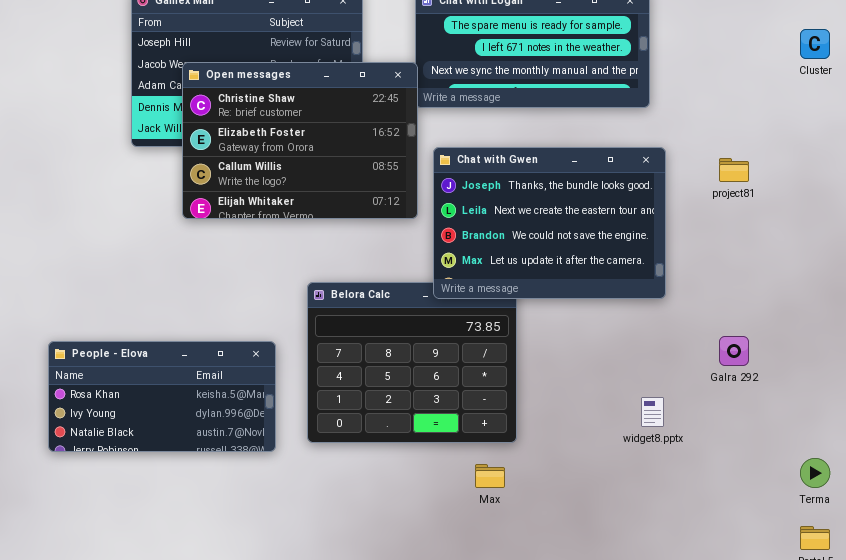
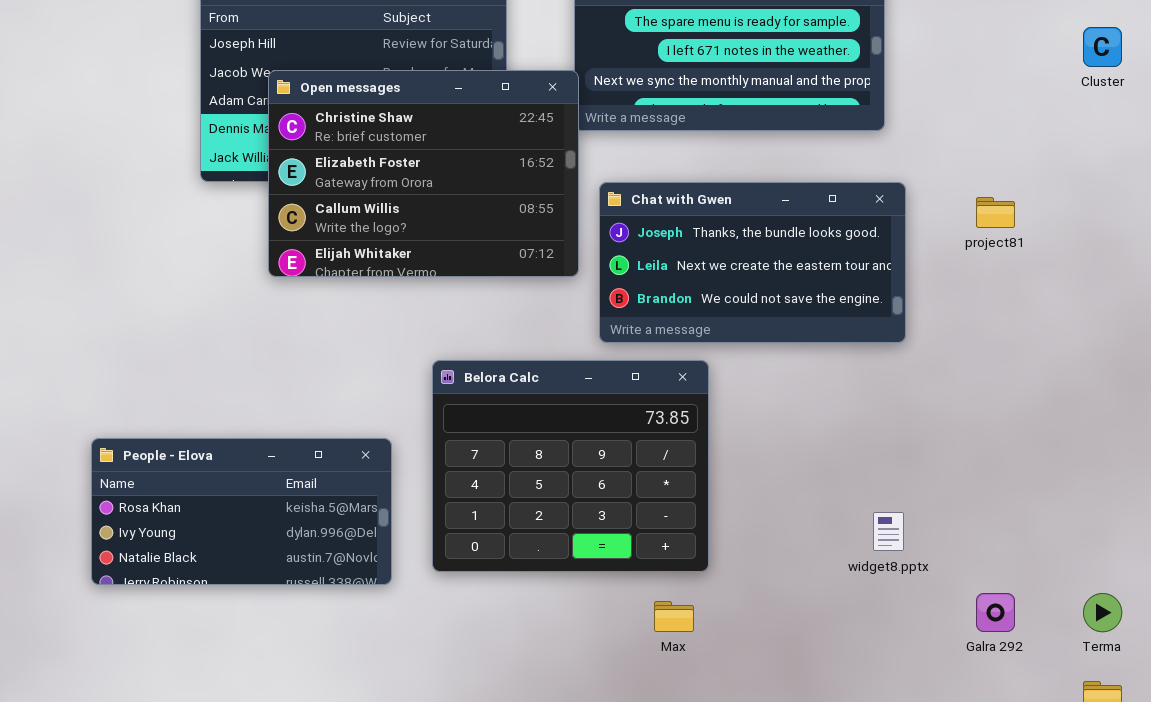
Chat with Gwen: [433,147,666,299] -> [599,182,906,343], resized
Galra 292: [719,336,749,366] -> [976,593,1015,632], moved

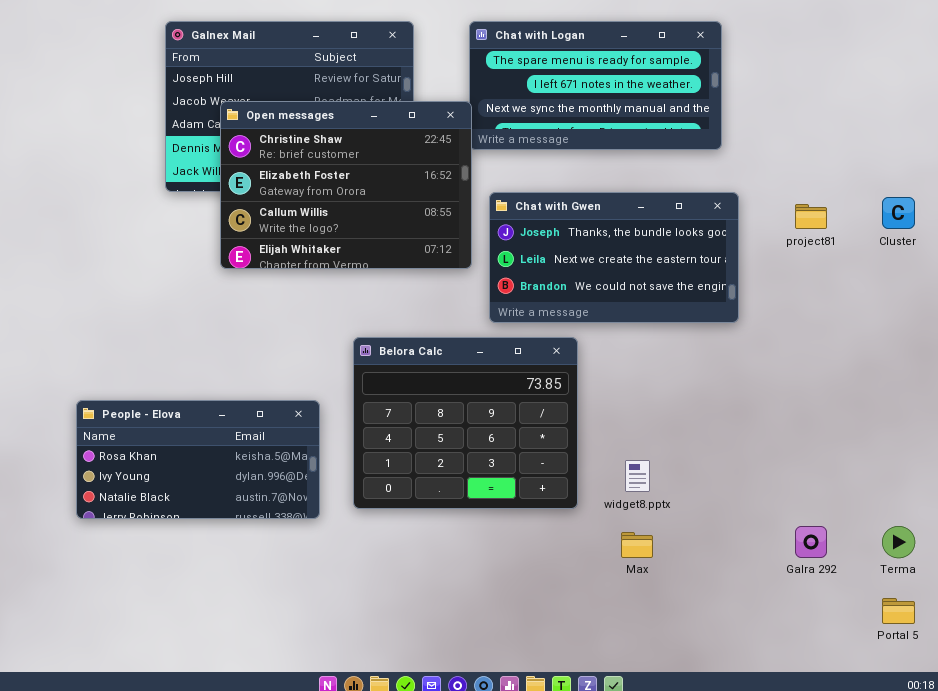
Cluster: [1083,27,1122,67] -> [882,197,915,229], moved
widget8.pptx: [873,512,904,551] -> [625,460,650,492], moved
Max: [654,601,694,632] -> [621,532,653,558], moved

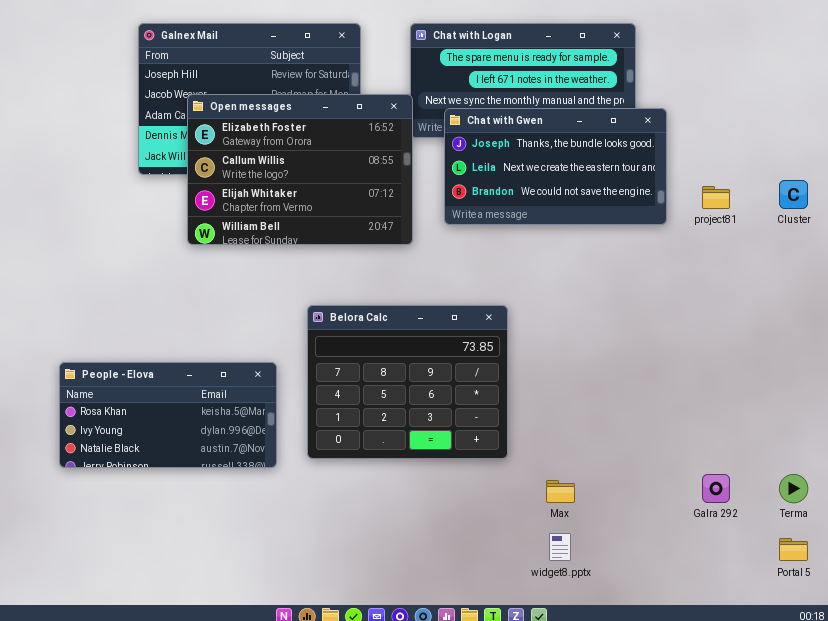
Open messages: [220,101,472,269] -> [187,94,413,245], scrolled down 1 row
Chat with Gwen: [489,192,739,323] -> [444,108,667,225], moved
widget8.pptx: [625,460,650,492] -> [549,533,571,561], moved

